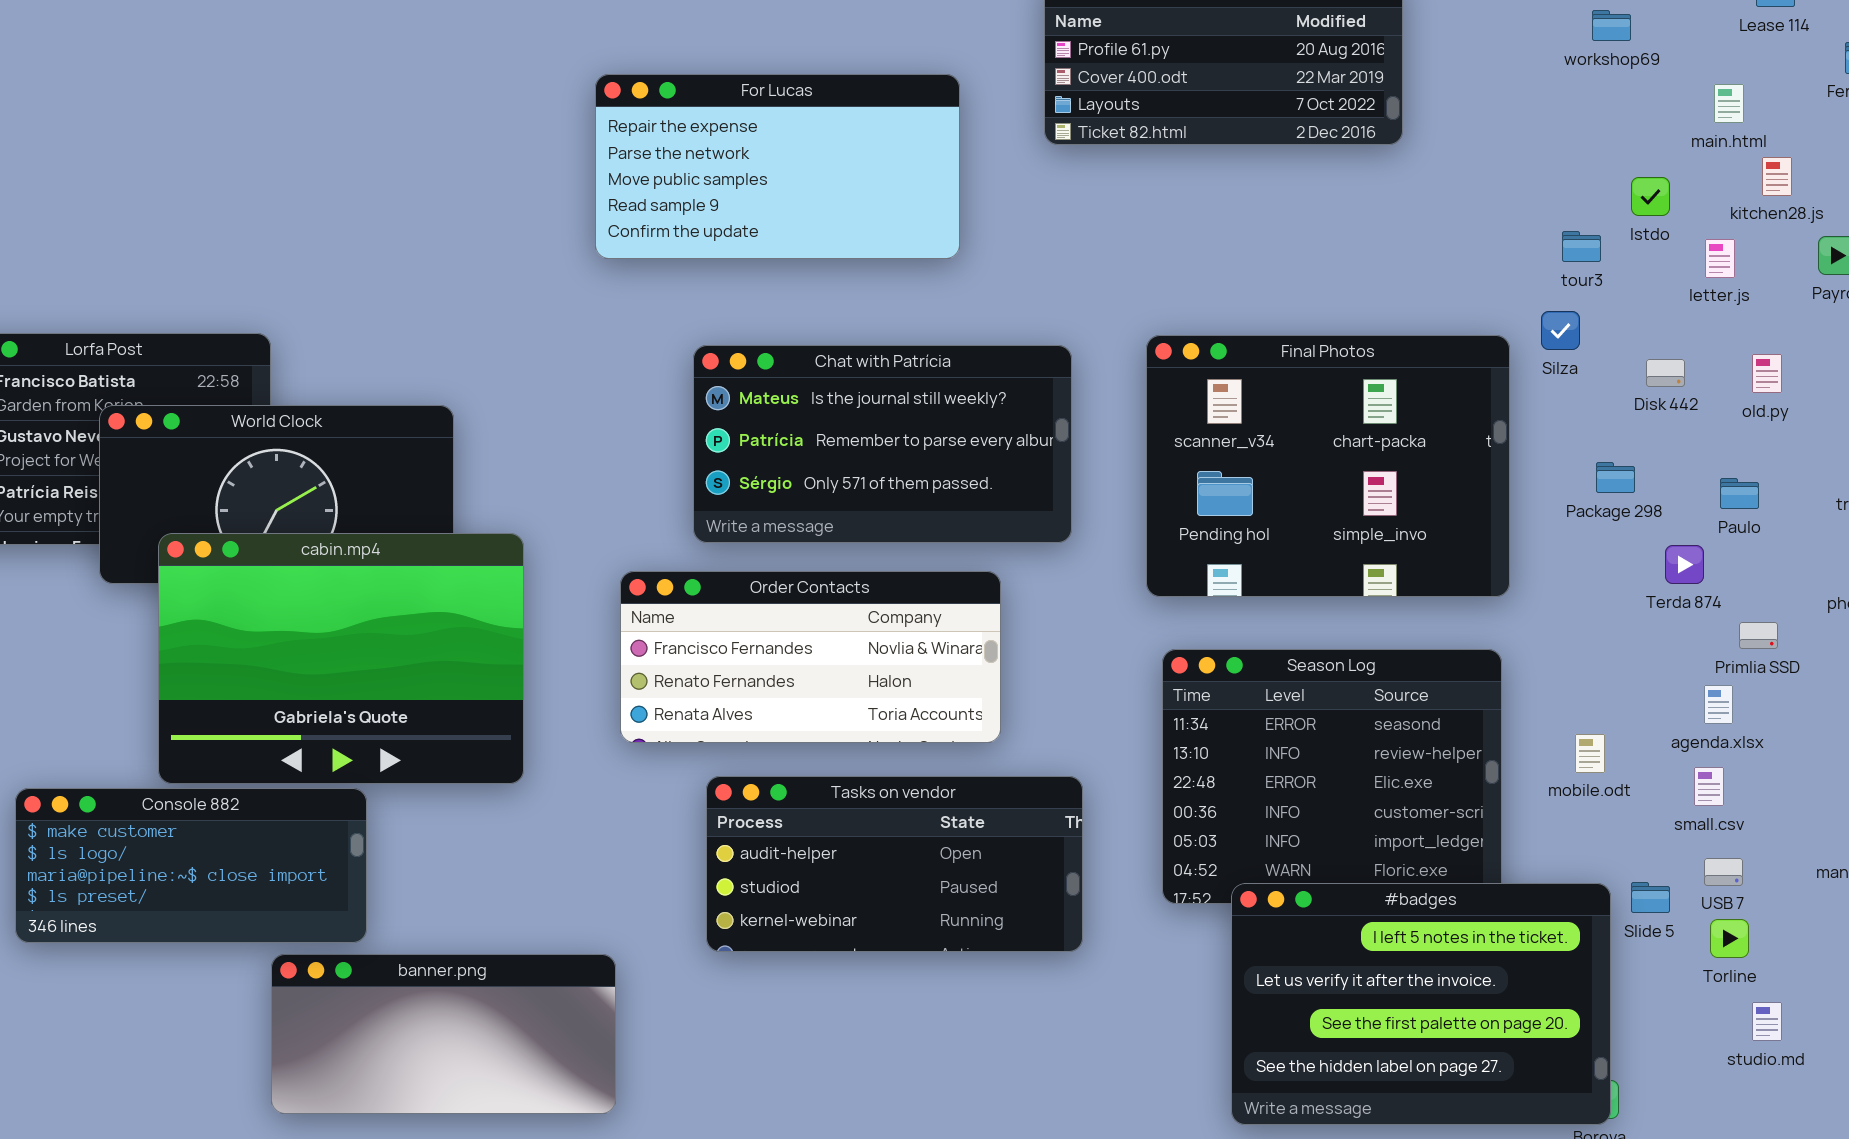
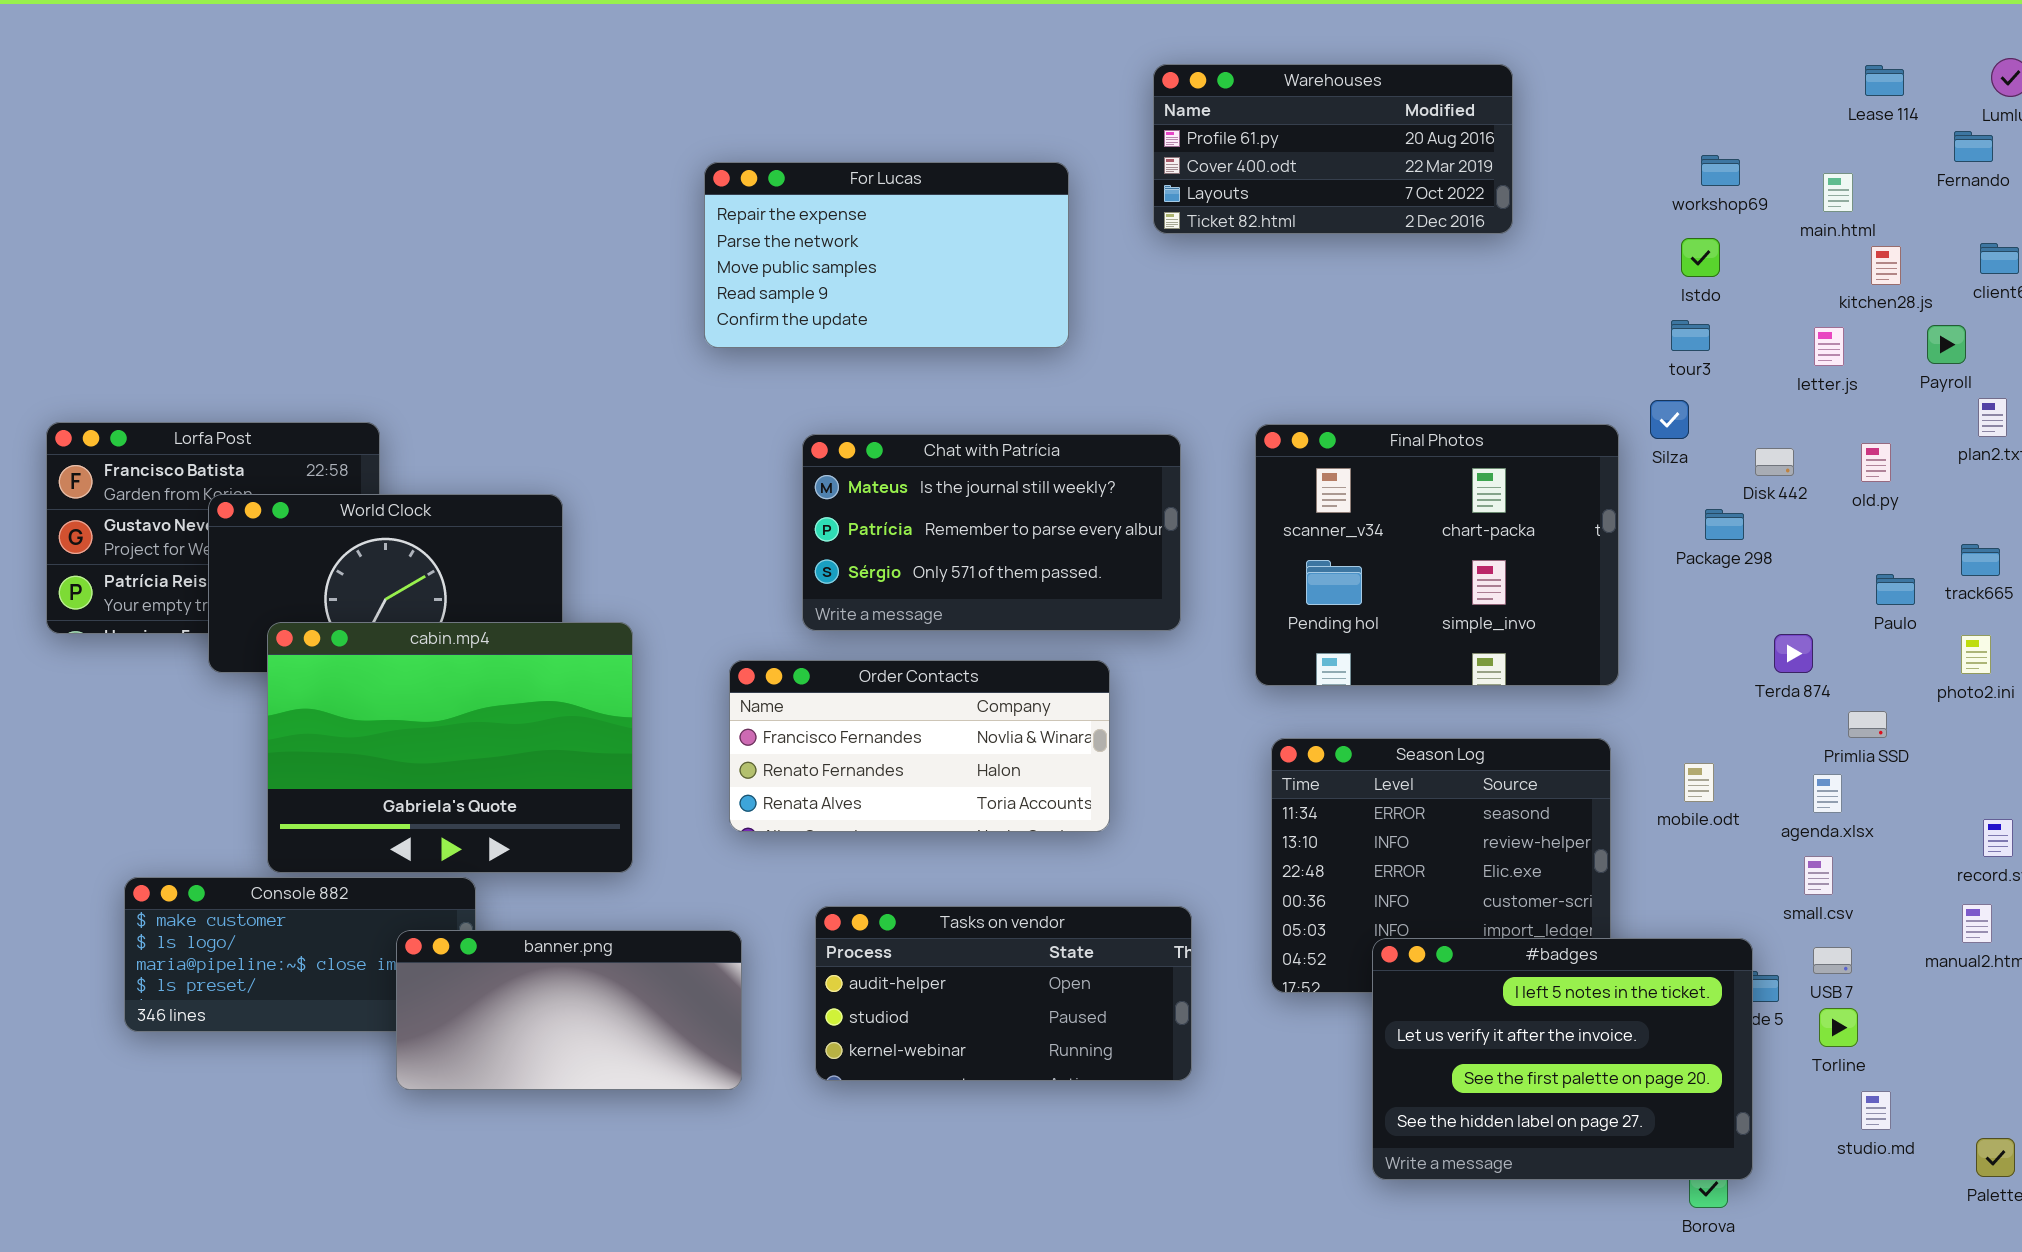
workshop69: [1592,10,1631,41] -> [1701,155,1740,186], moved
Istdo: [1631,177,1670,216] -> [1681,238,1720,277], moved
Package 298: [1596,462,1635,493] -> [1705,509,1744,540], moved
Paulo: [1720,478,1759,509] -> [1876,574,1915,605], moved
mobile.odt: [1575,734,1605,773] -> [1684,763,1714,802], moved
Tasks on vendor: [706,776,1083,952] -> [815,906,1192,1081], moved
#badges: [1231,883,1611,1125] -> [1372,938,1753,1180], moved
banner.png: [271,954,616,1114] -> [396,930,742,1090], moved

